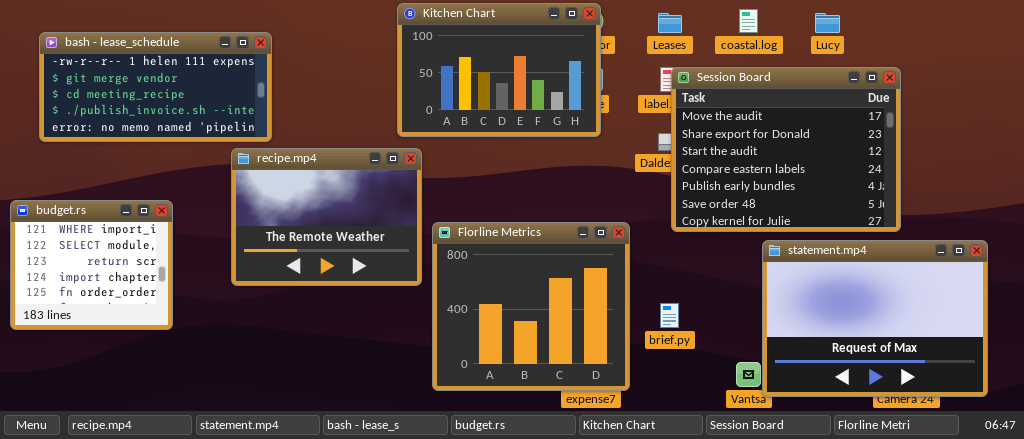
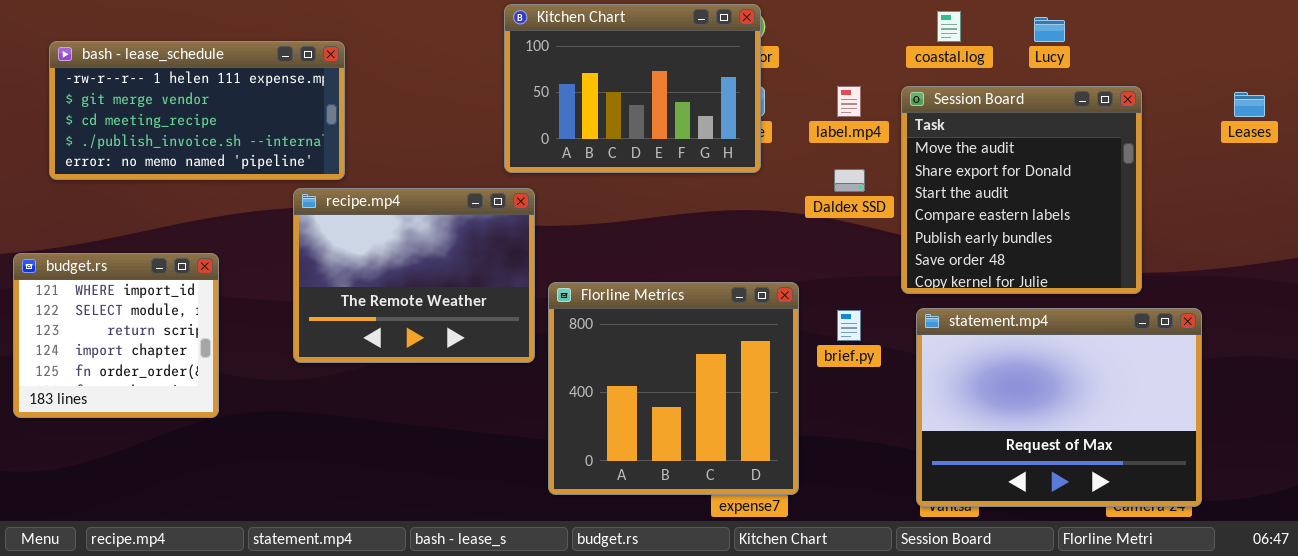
Leases: [658,13,682,33] -> [1234,92,1265,117], moved
Session Board: [671,67,901,232] -> [901,86,1142,294], resized
statement.mp4: [762,240,988,397] -> [916,308,1202,507], moved
brief.py: [660,303,679,328] -> [837,310,861,341], moved

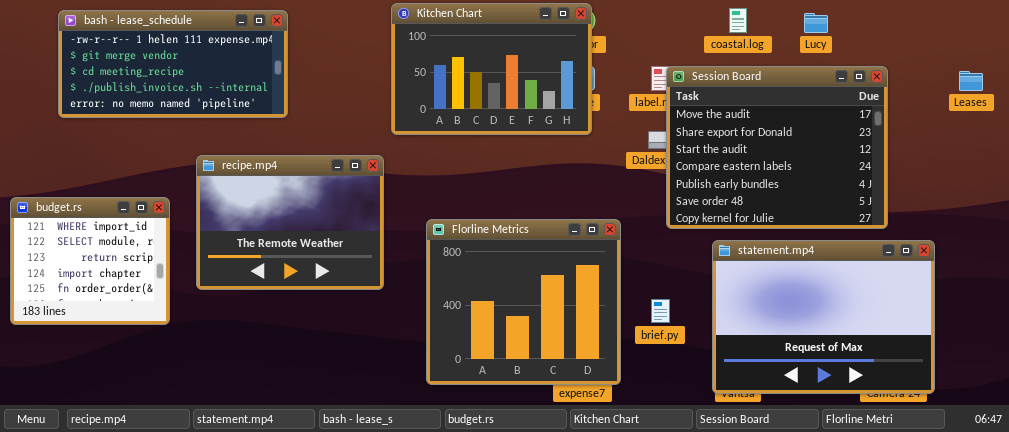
bash - lease_schedule: [49,41,345,180] -> [58,10,288,118], moved
Session Board: [901,86,1142,294] -> [666,66,888,229], resized
recipe.mp4: [293,188,535,363] -> [196,155,384,290], moved
brief.py: [837,310,861,341] -> [651,299,670,323], moved

